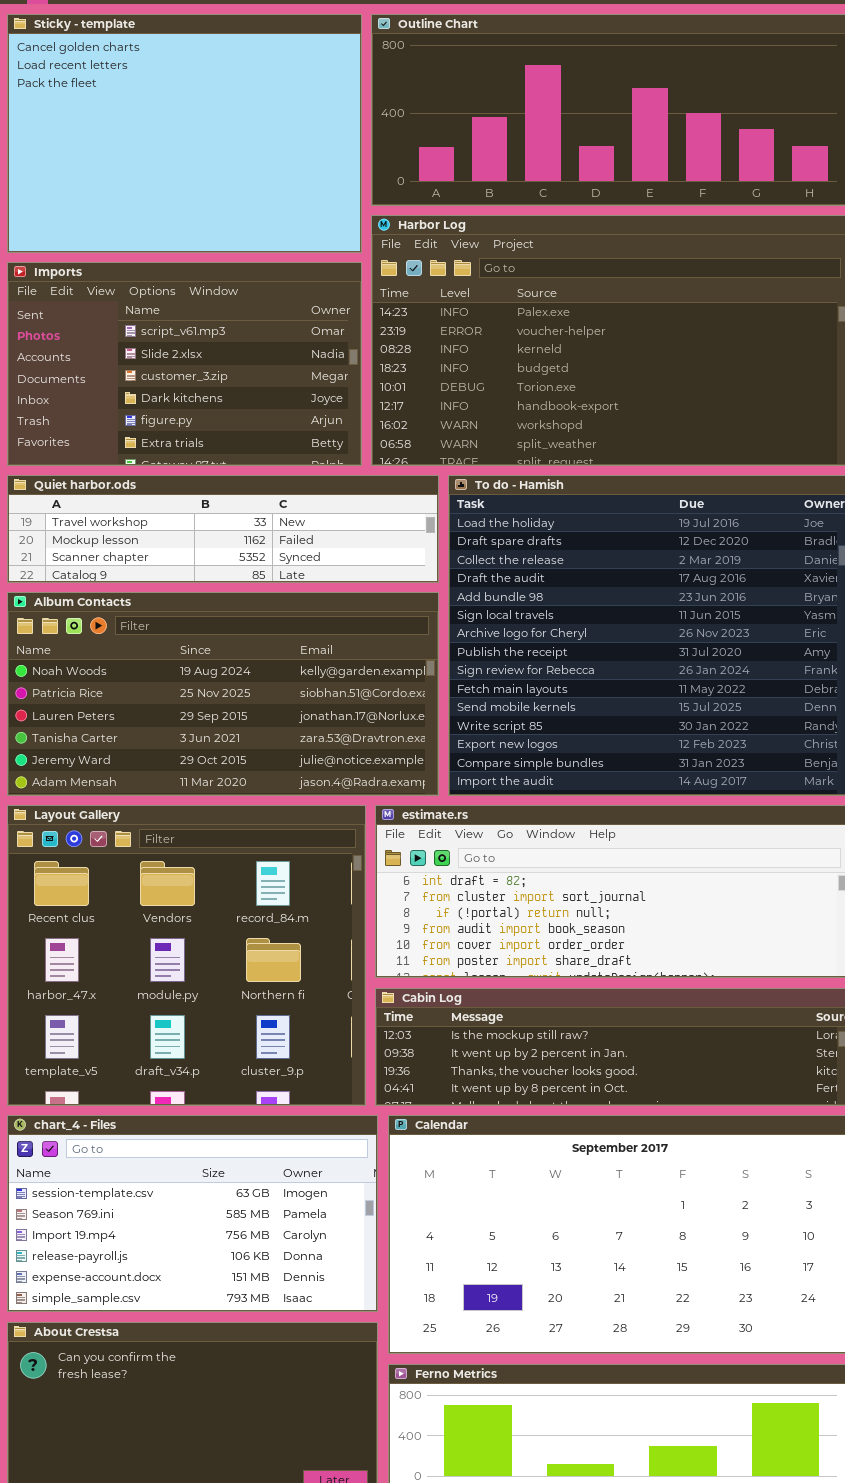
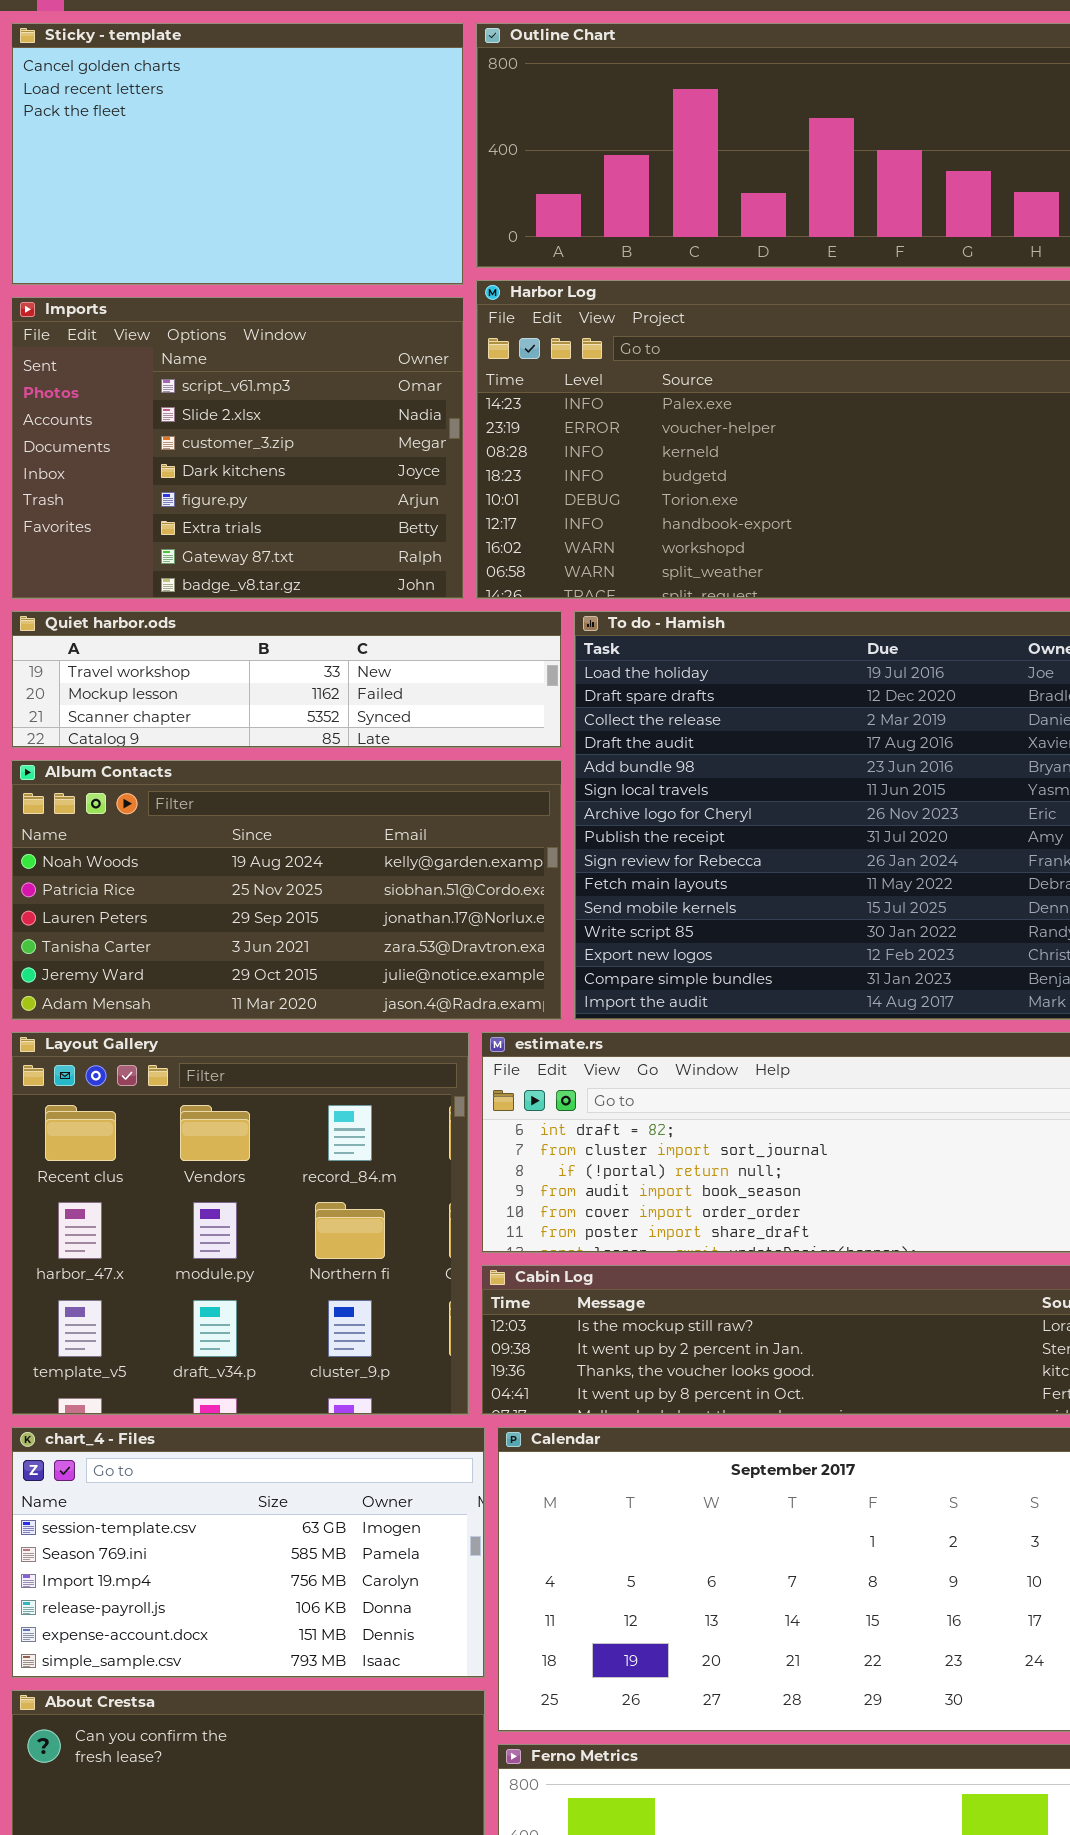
Sticky - template: [7,14,362,253] -> [11,23,464,285], resized
Imports: [7,262,362,466] -> [11,297,464,599], resized

